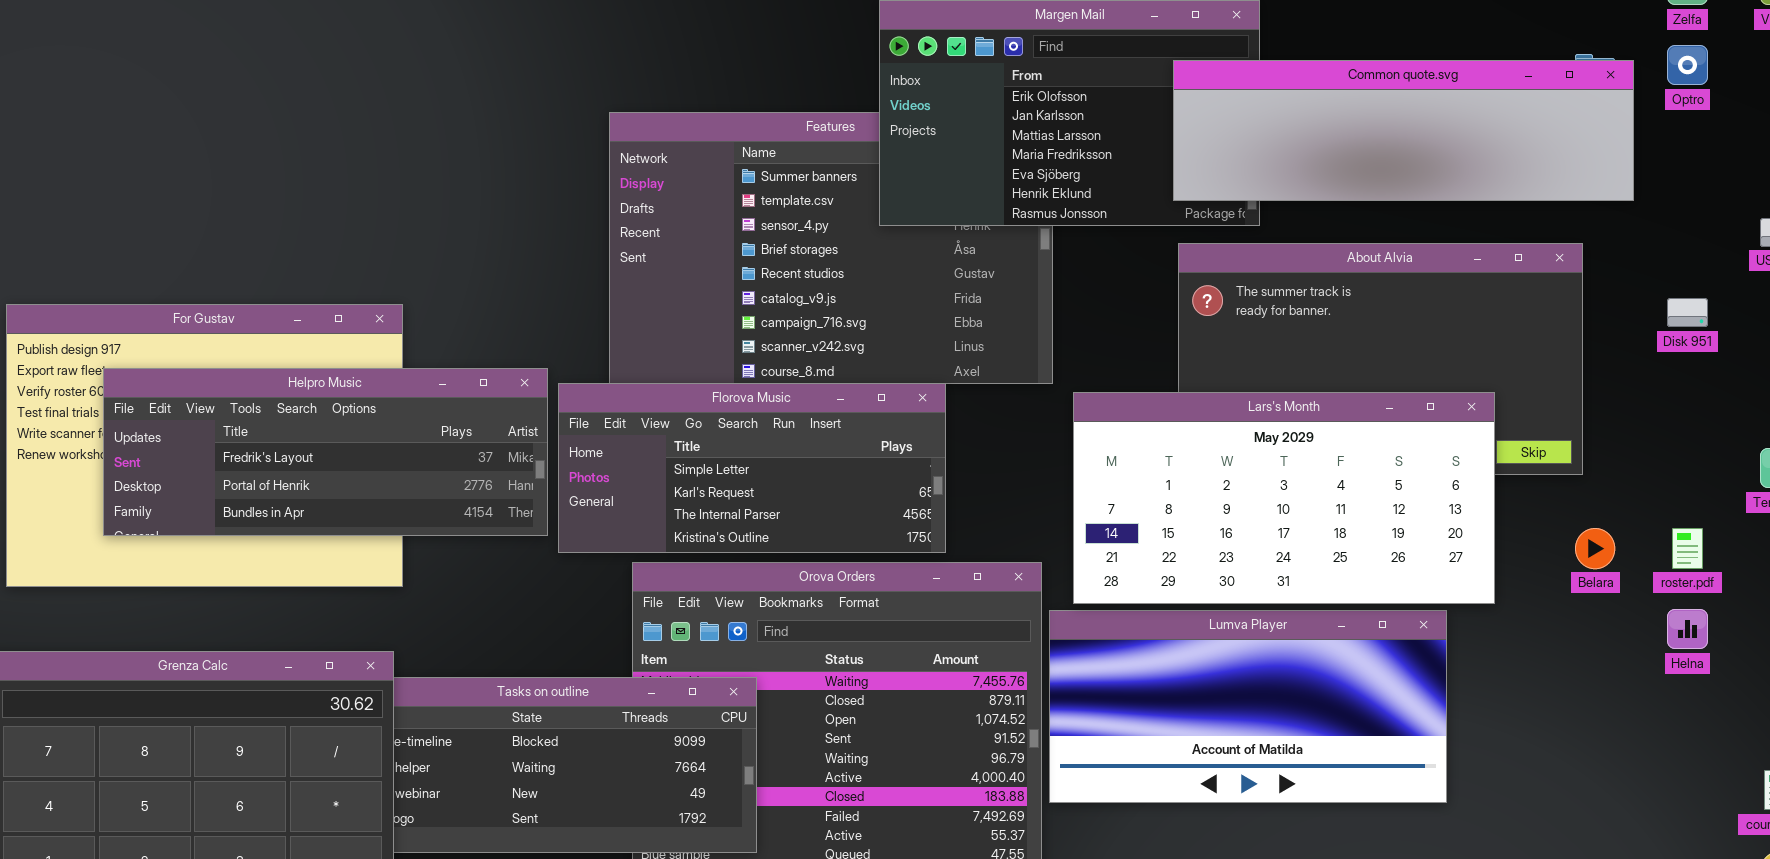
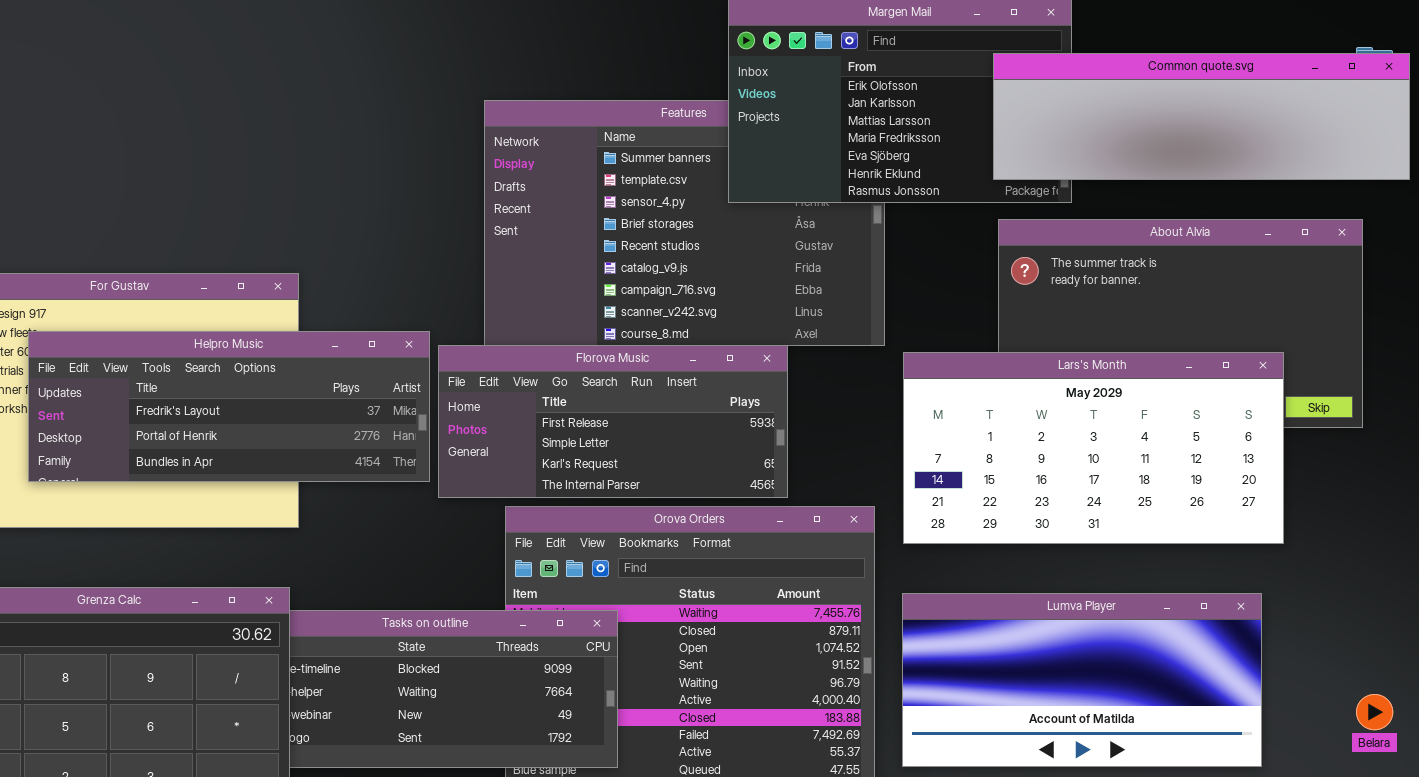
Florova Music: [558,383,946,553] -> [438,345,788,498], scrolled up 1 row
Belara: [1575,528,1615,569] -> [1356,694,1393,730], moved
Lumva Player: [1049,610,1447,803] -> [902,593,1262,767], moved

